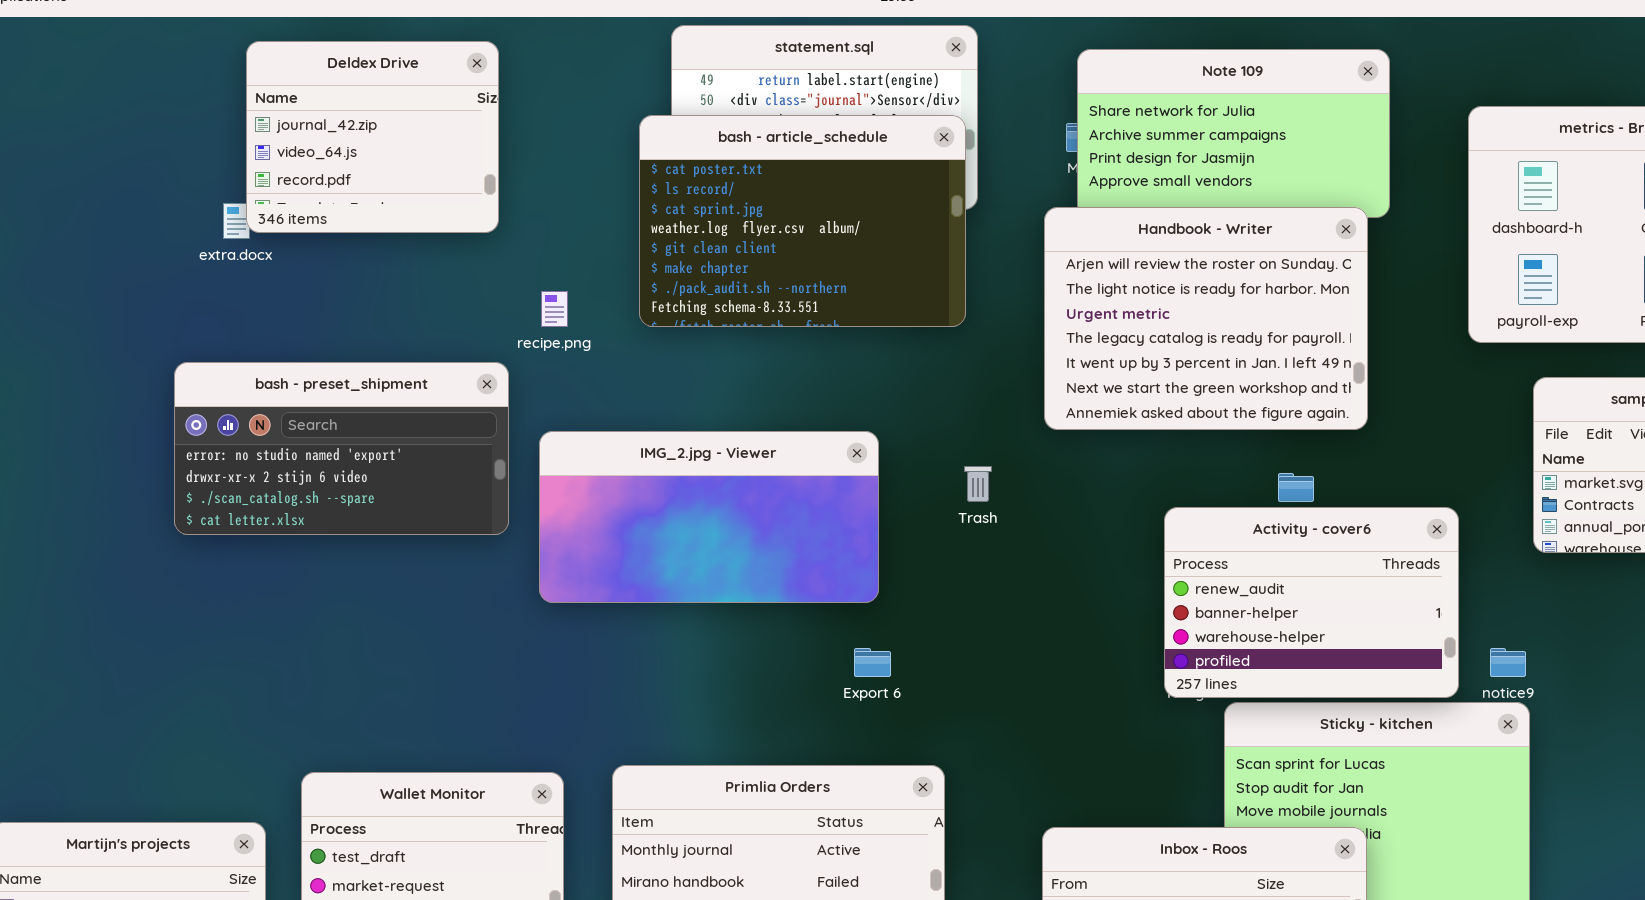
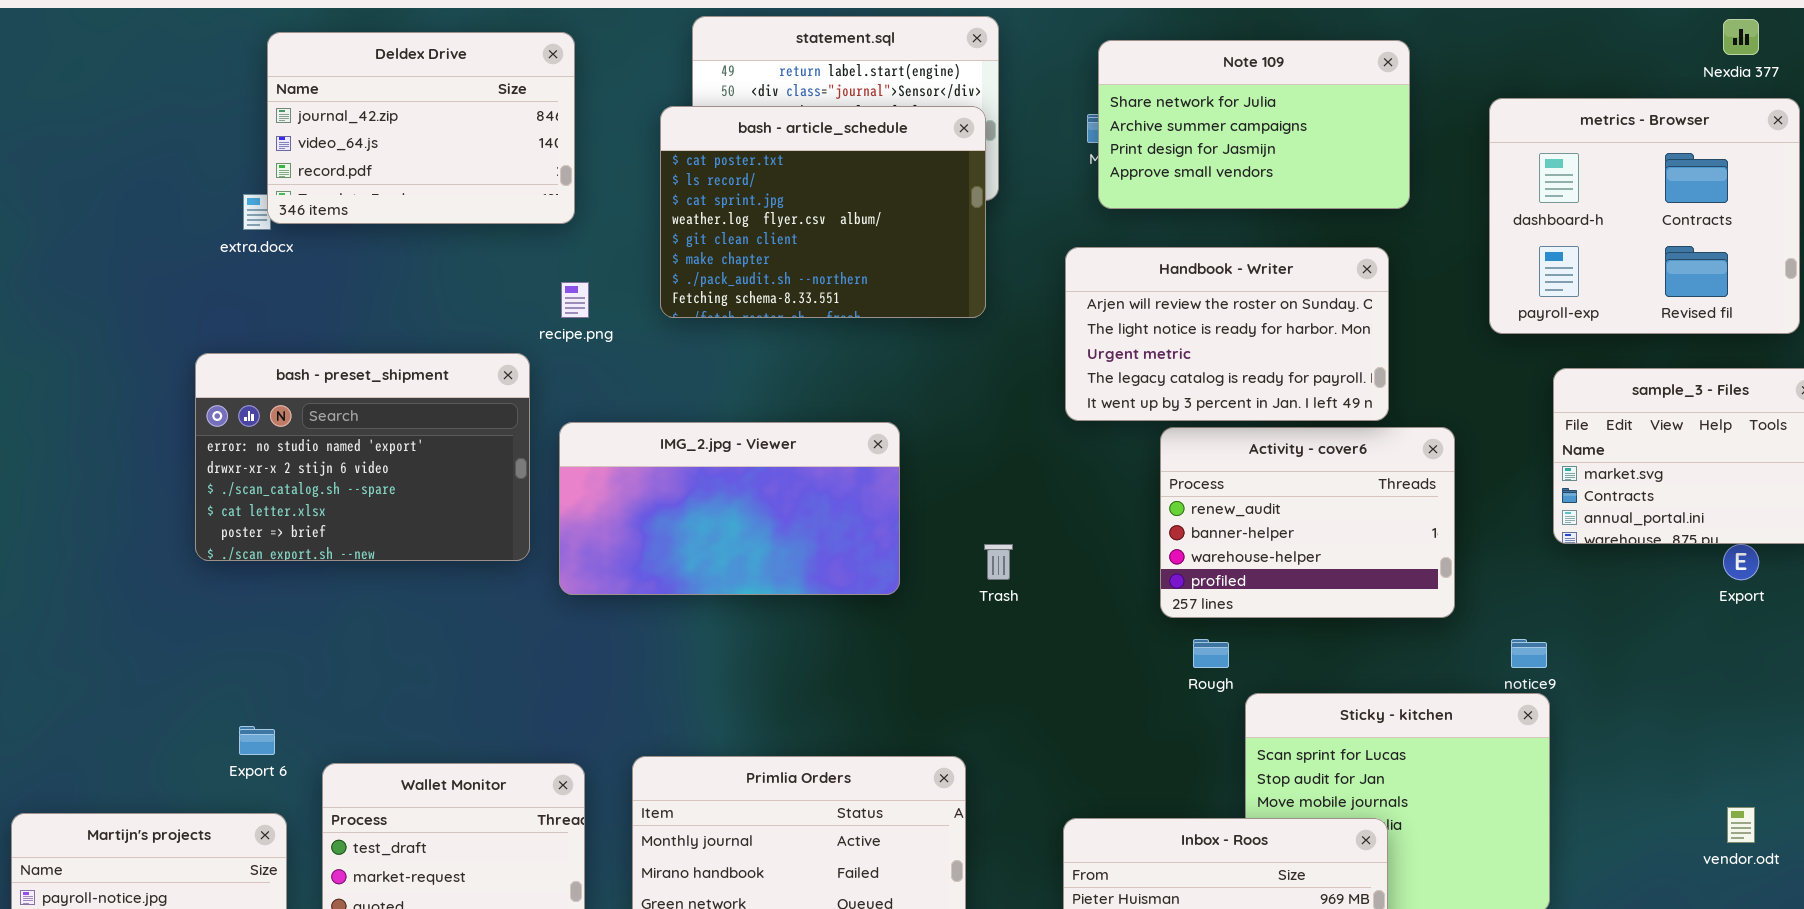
Deldex Drive: [246,41,499,233] -> [267,32,575,224], resized
Handbook - Writer: [1044,207,1368,430] -> [1065,247,1389,421], resized
bash - preset_shipment: [174,362,509,535] -> [195,353,530,561], resized
Trash: [964,466,992,502] -> [984,544,1013,580], moved
Activity - cover6: [1164,507,1459,698] -> [1160,427,1455,618], moved
Export 6: [854,648,891,677] -> [239,726,275,755], moved

